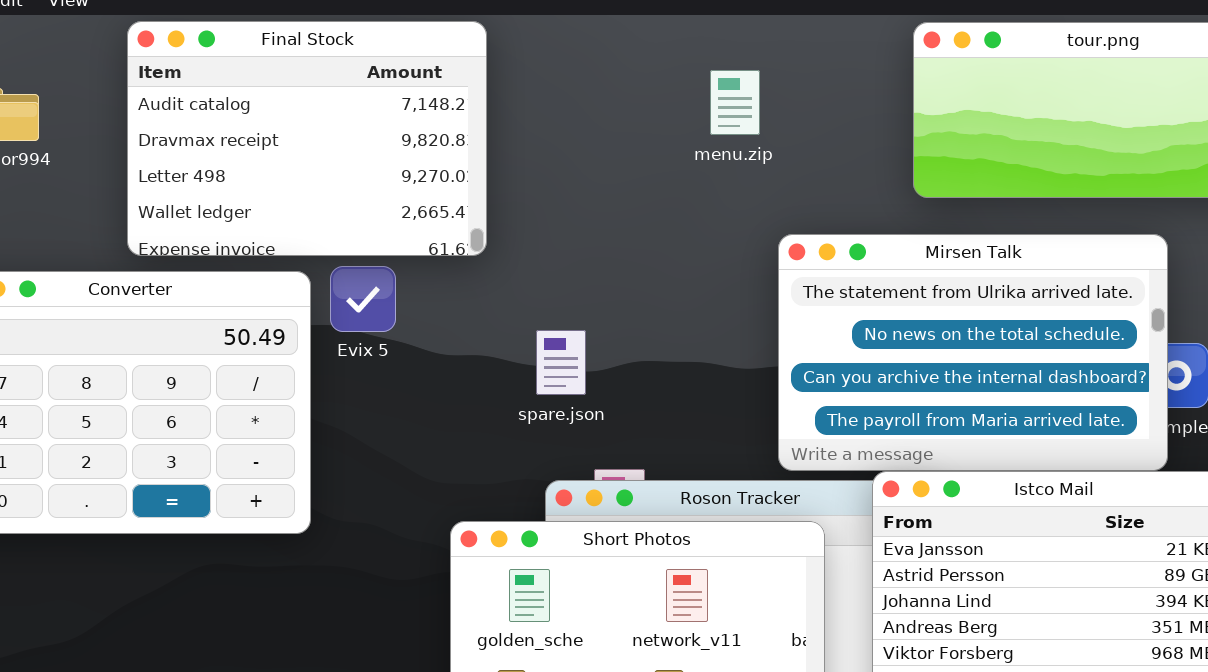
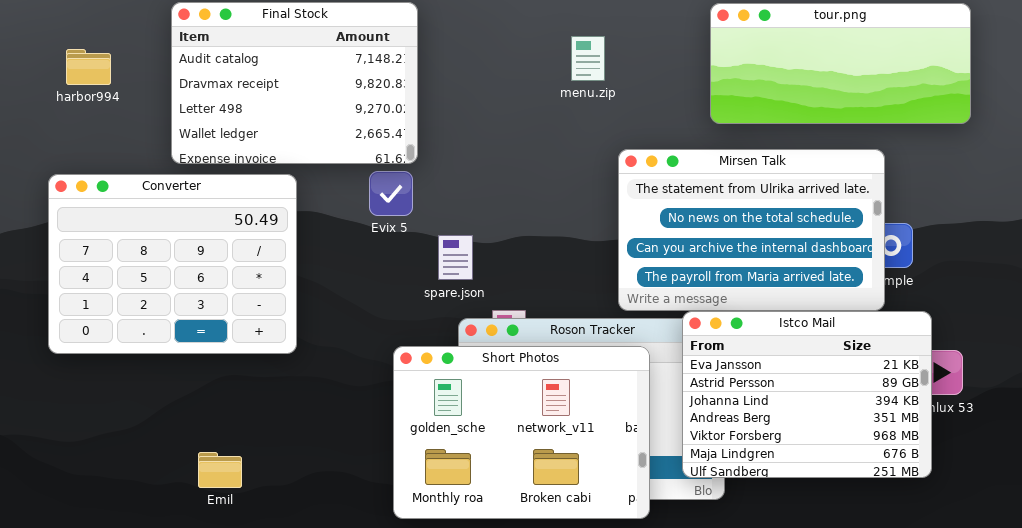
Evix 5: [330,266,396,332] -> [369,171,413,216], moved
spare.json: [536,330,586,395] -> [438,235,473,280], moved

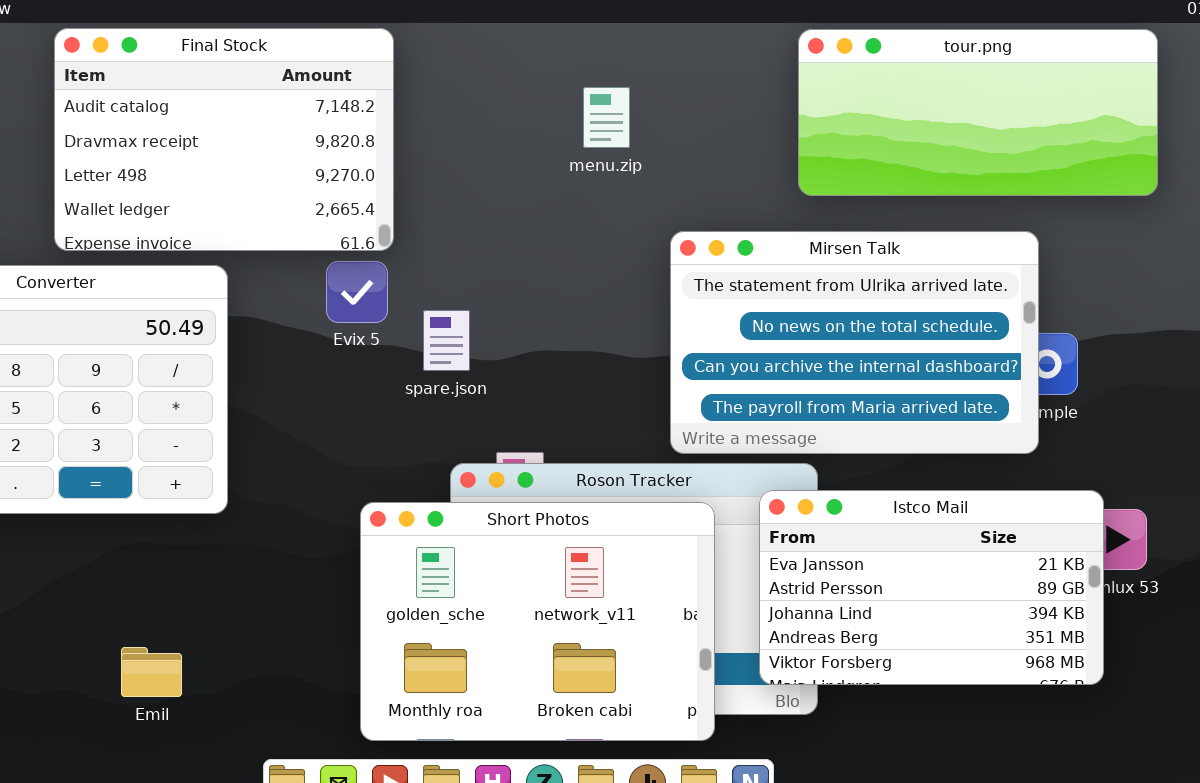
menu.zip: [571,36,605,81] -> [583,87,630,148], moved
spare.json: [438,235,473,280] -> [423,310,470,371], moved
Istco Mail: [682,311,932,478] -> [759,490,1104,685], resized
Emil: [198,452,242,488] -> [121,647,182,697], moved

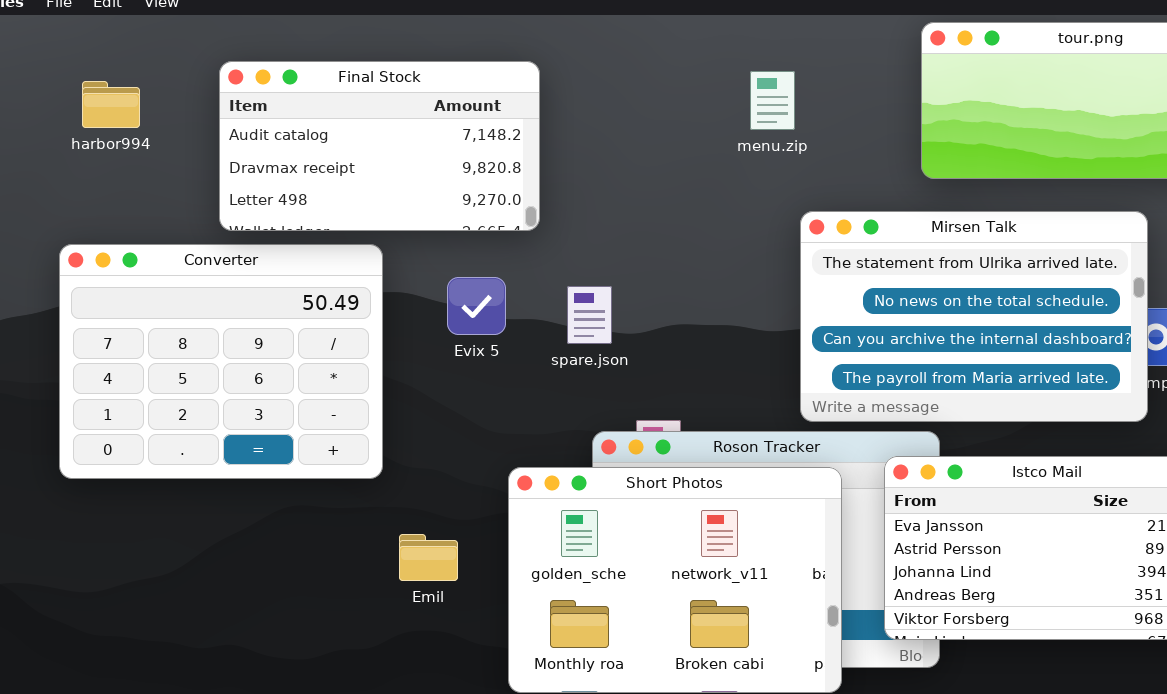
Final Stock: [54,28,394,251] -> [219,61,540,231], resized
menu.zip: [583,87,630,148] -> [750,71,795,130], moved
Evix 5: [326,261,388,323] -> [447,277,506,335], moved
Emil: [121,647,182,697] -> [399,534,458,581], moved

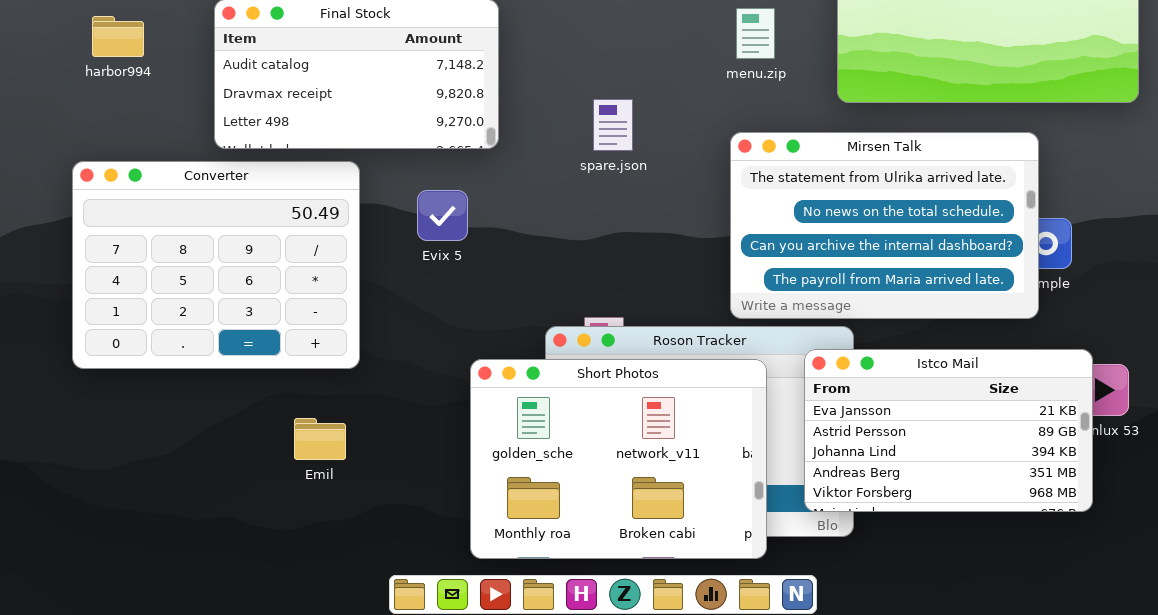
menu.zip: [750,71,795,130] -> [736,8,775,59], moved
spare.json: [567,286,612,344] -> [593,99,633,151], moved
Emil: [399,534,458,581] -> [294,418,346,460], moved

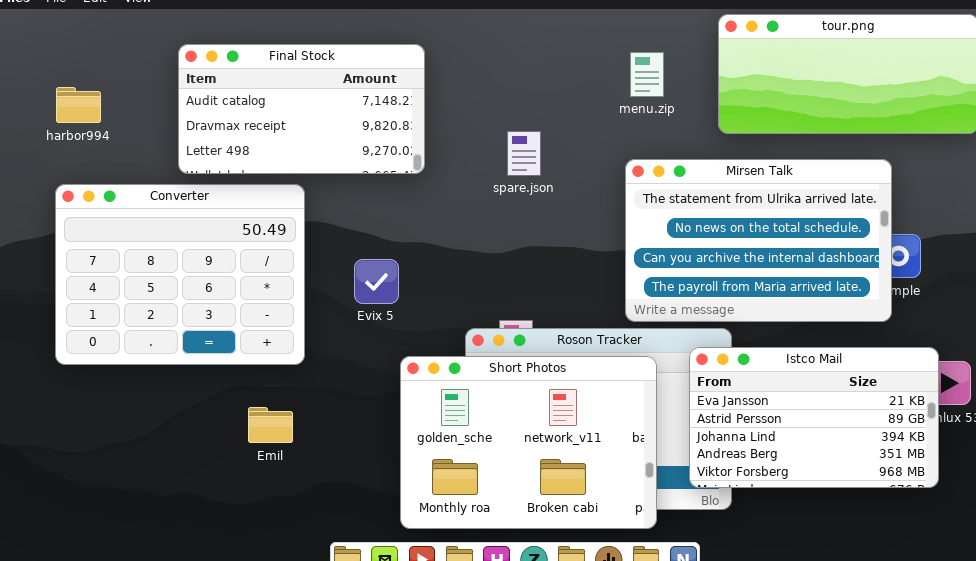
harbor994: [92,16,144,57] -> [56,87,101,123], moved
Evix 5: [417,190,468,241] -> [354,259,399,304], moved

